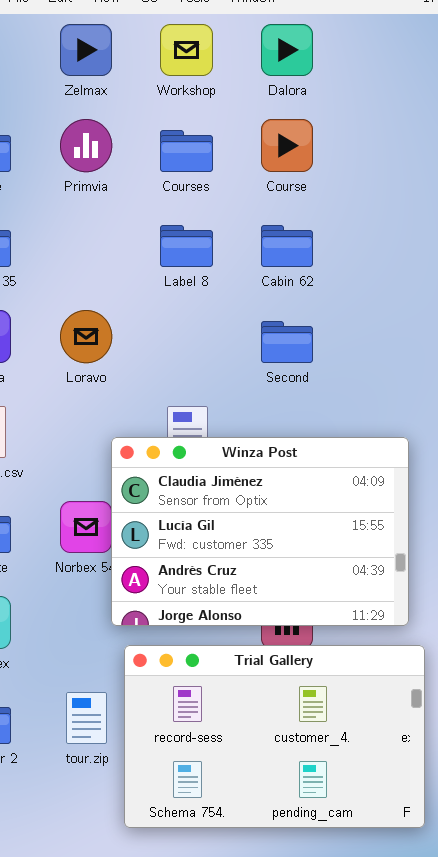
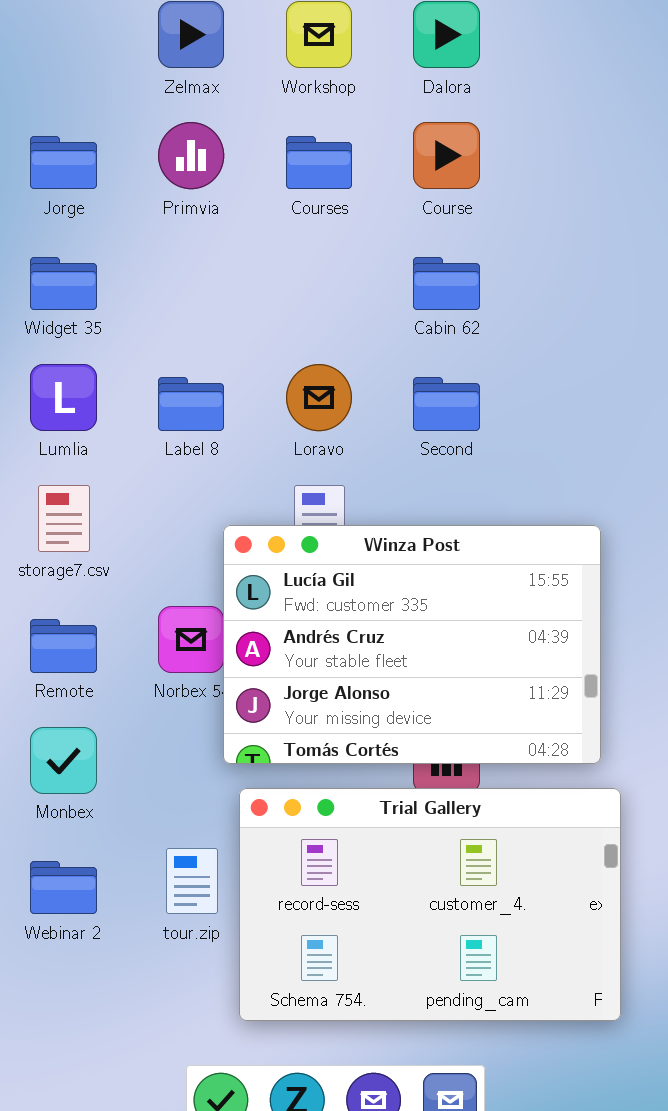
Label 8: [160,225,213,267] -> [158,377,224,431], moved
Loravo: [60,310,112,363] -> [286,364,352,431], moved
Winza Post: [111,437,409,626] -> [223,525,601,764], scrolled down 1 row

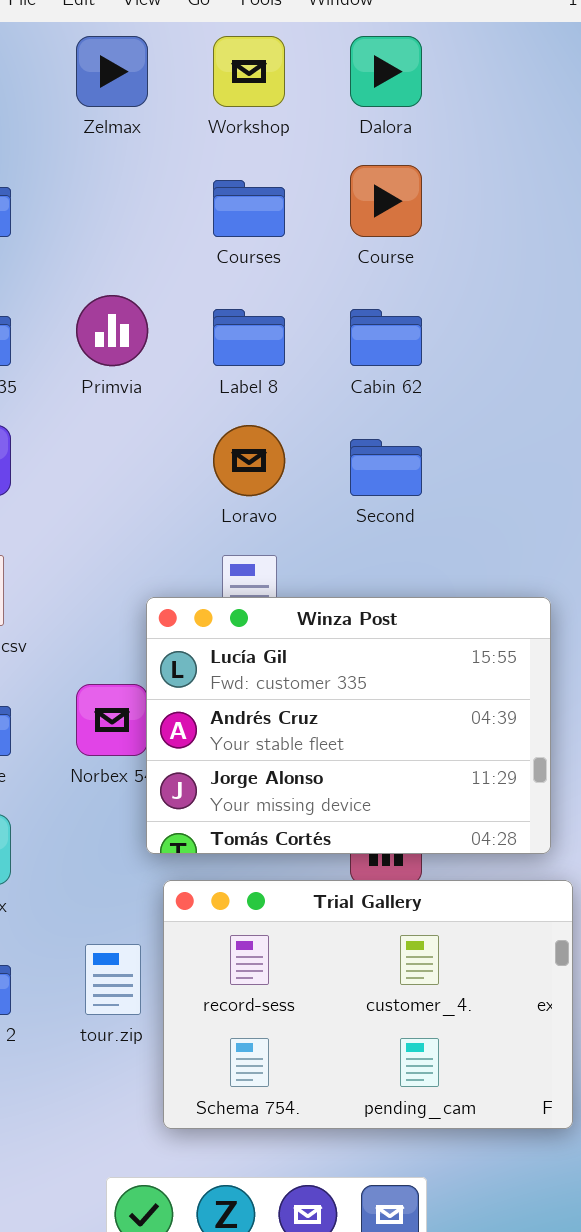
Primvia: [158,122,224,189] -> [76,295,148,366], moved
Label 8: [158,377,224,431] -> [213,309,285,366], moved

